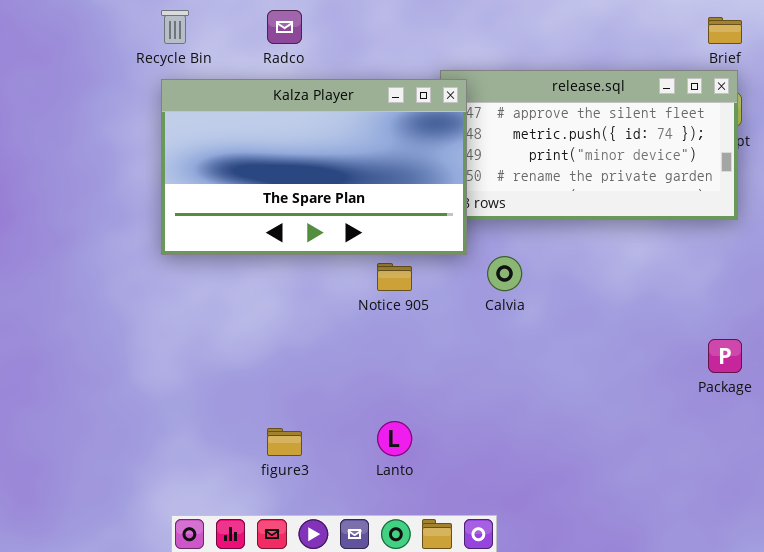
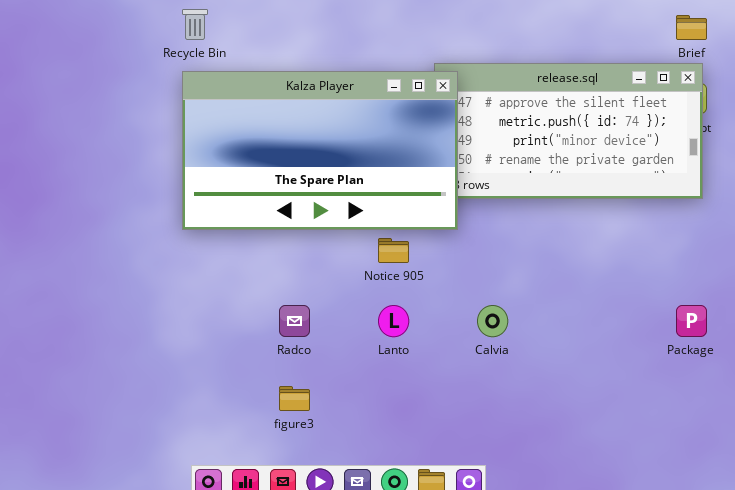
Radco: [267,10,302,44] -> [279,305,310,337], moved
Calvia: [487,256,522,291] -> [477,305,508,337], moved
Lanto: [377,421,412,456] -> [378,305,409,337], moved

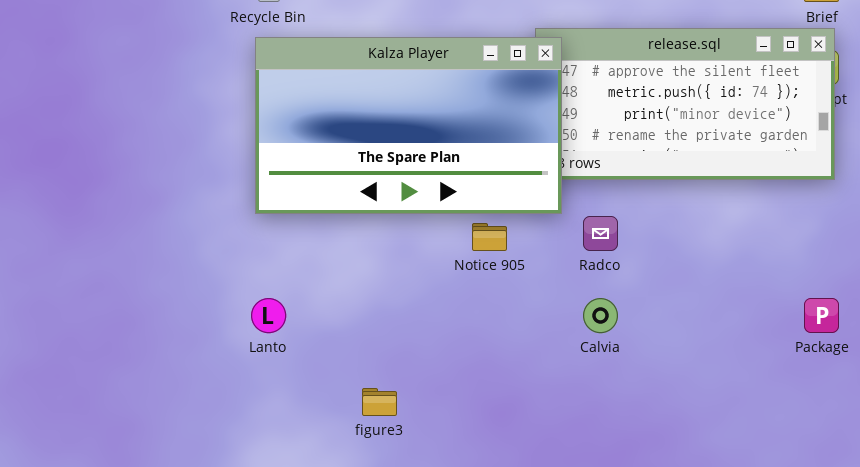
Radco: [279,305,310,337] -> [583,216,618,251], moved
Lanto: [378,305,409,337] -> [251,298,286,333], moved

